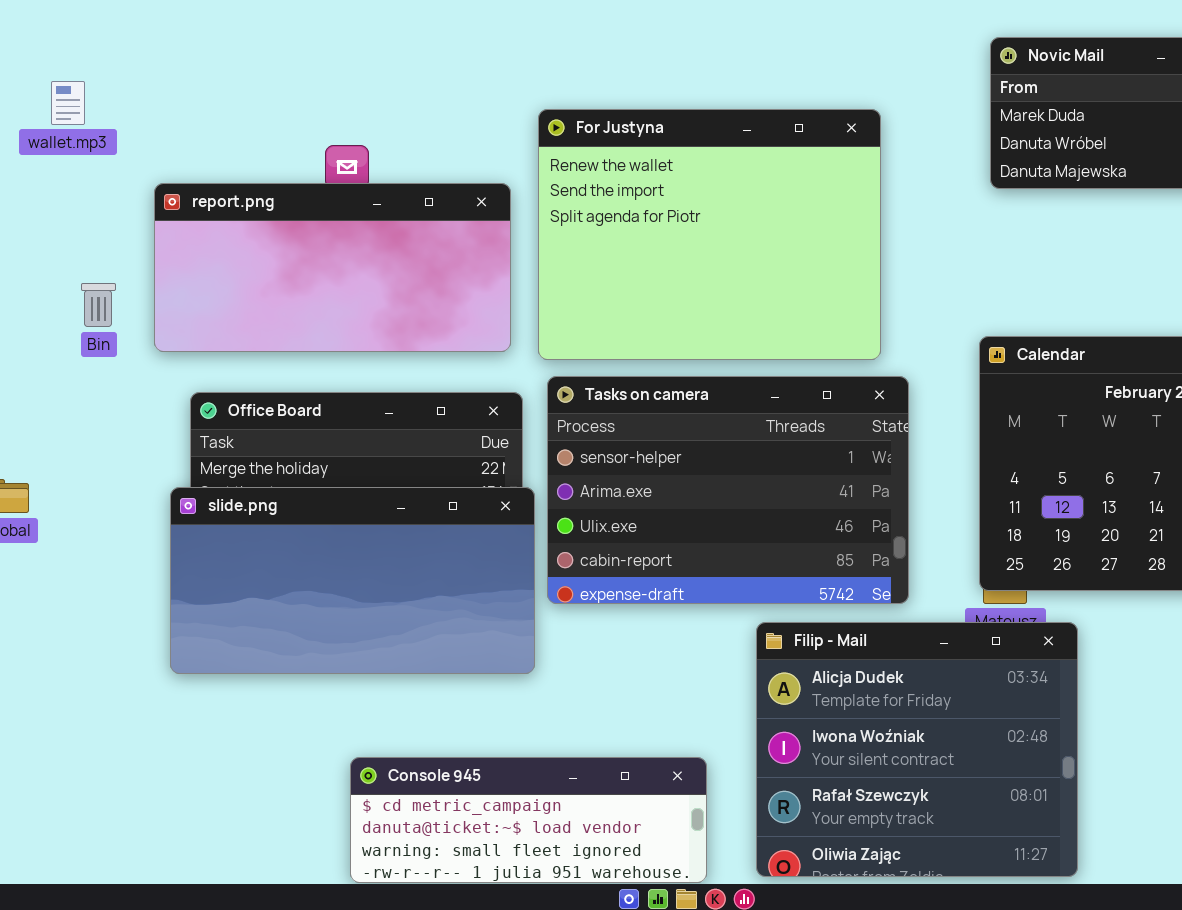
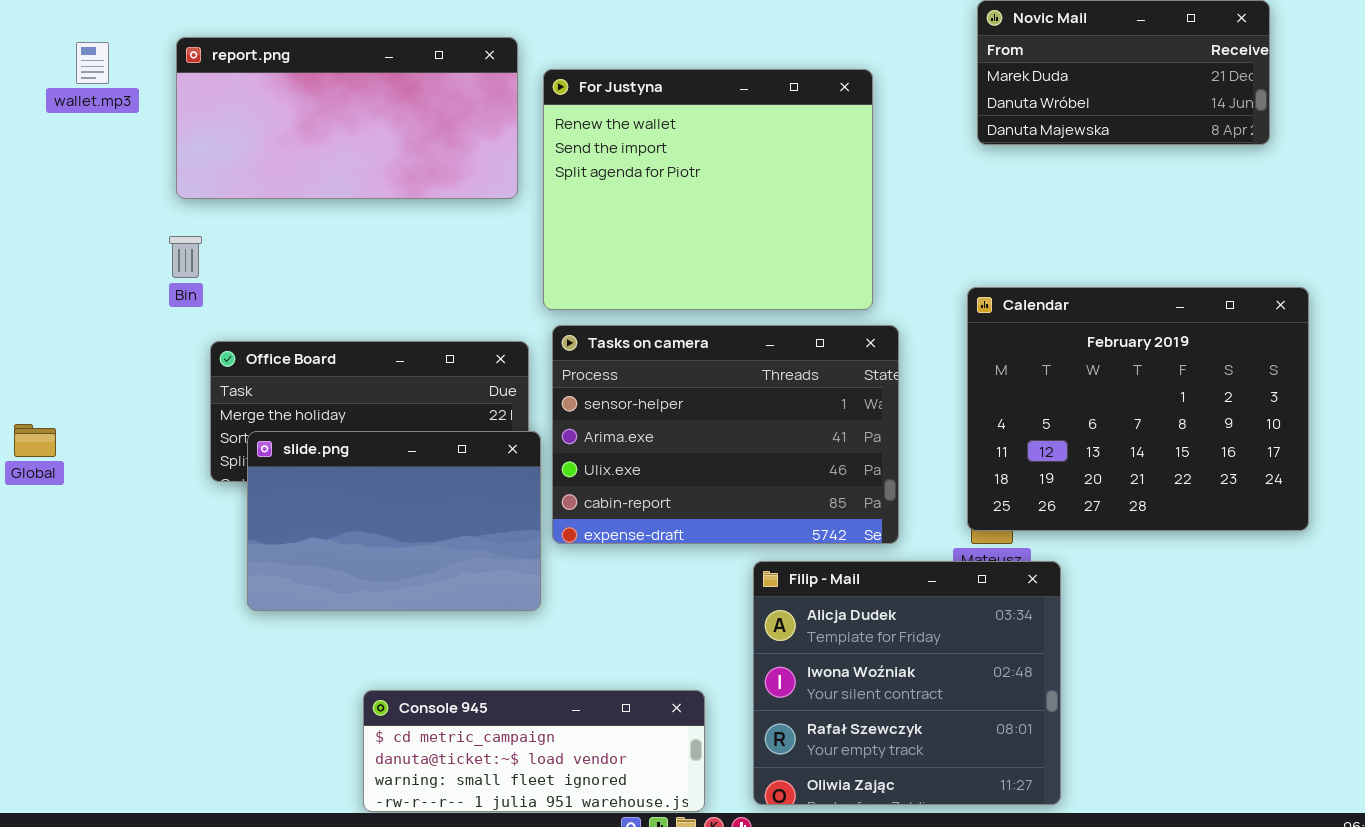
report.png: [154,183,511,352] -> [176,37,518,199], moved
Bin: [81,283,116,327] -> [169,236,202,278], moved
slide.png: [170,487,535,674] -> [247,431,541,611], resized

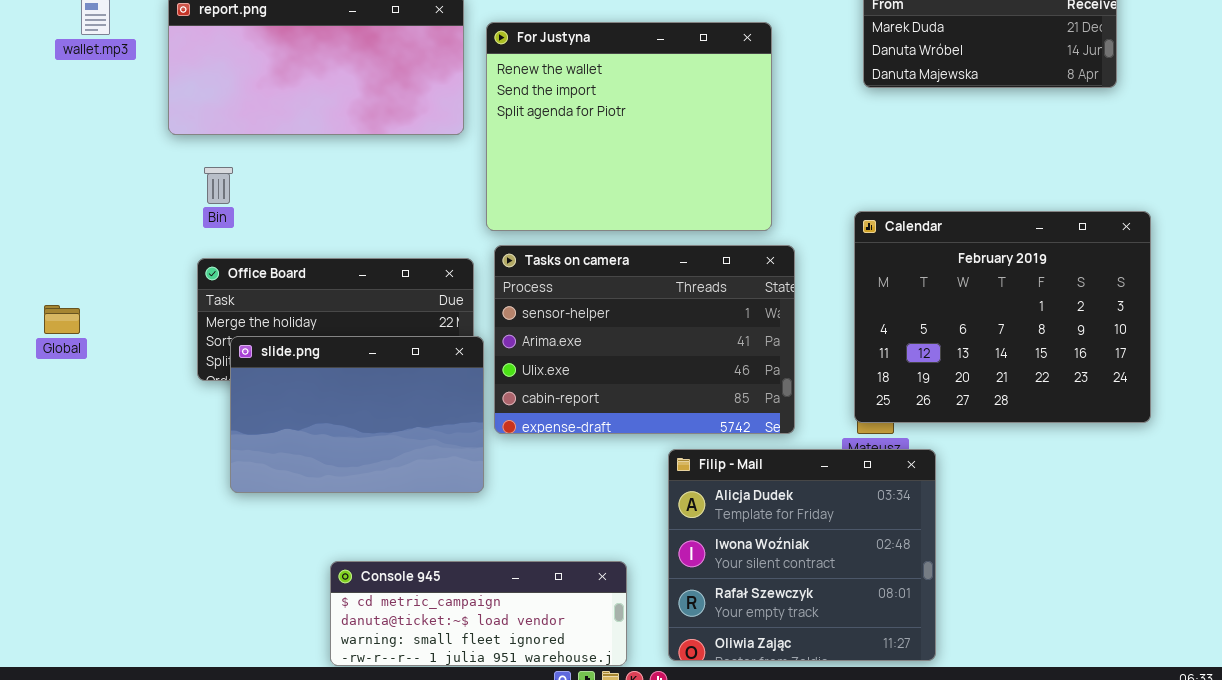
Bin: [169,236,202,278] -> [204,167,233,204], moved
Global: [14,424,56,457] -> [44,305,80,334], moved

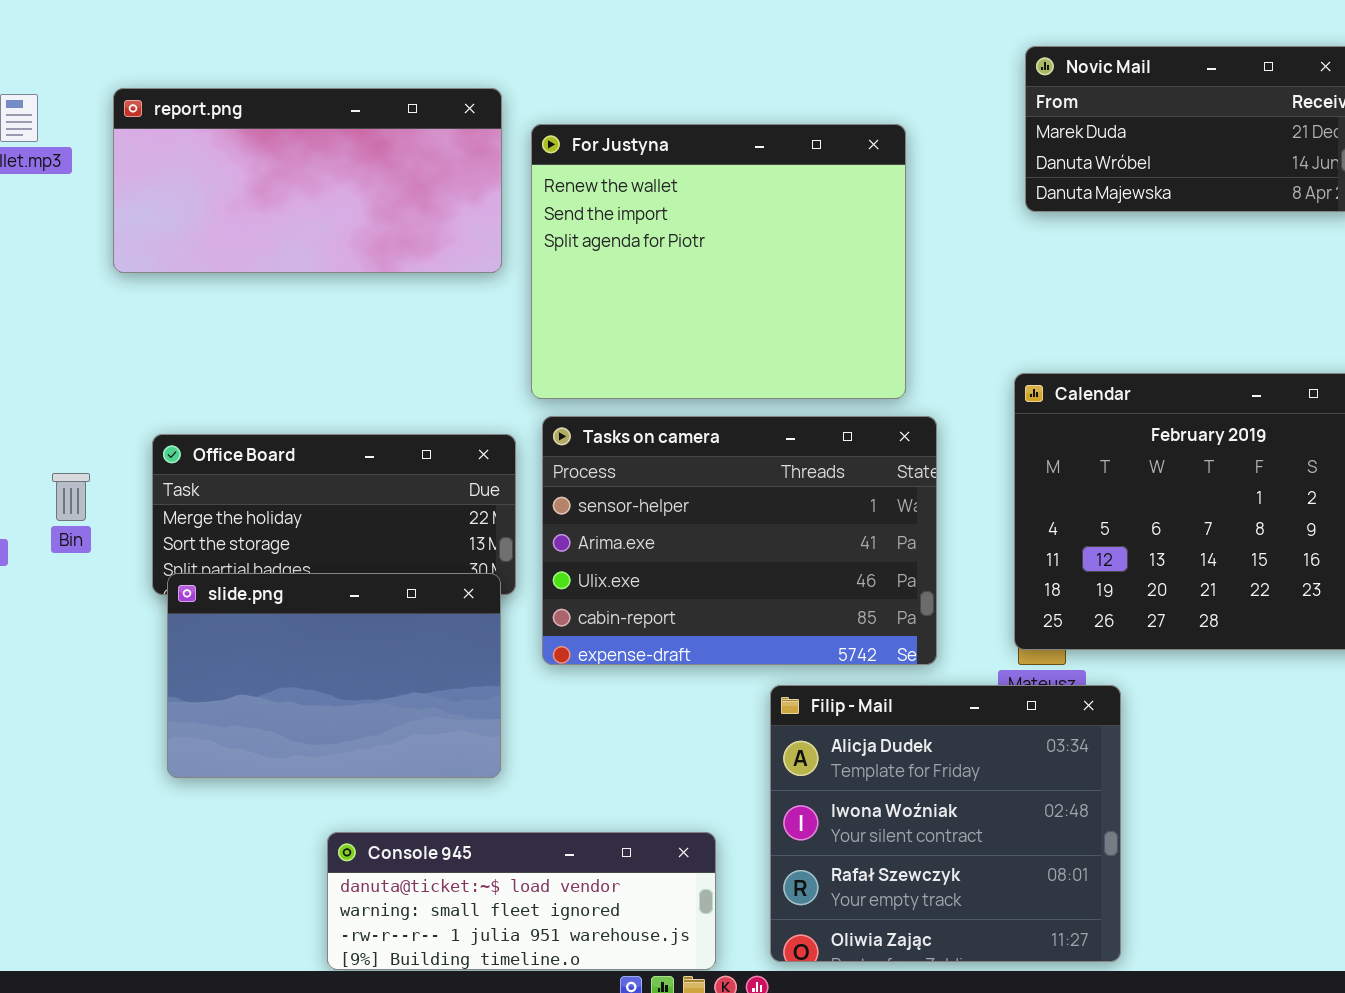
Bin: [204,167,233,204] -> [52,473,90,521], moved
slide.png: [230,336,484,493] -> [167,573,501,778], moved
Console 945: [330,561,627,666] -> [327,832,716,970], scrolled down 1 row

